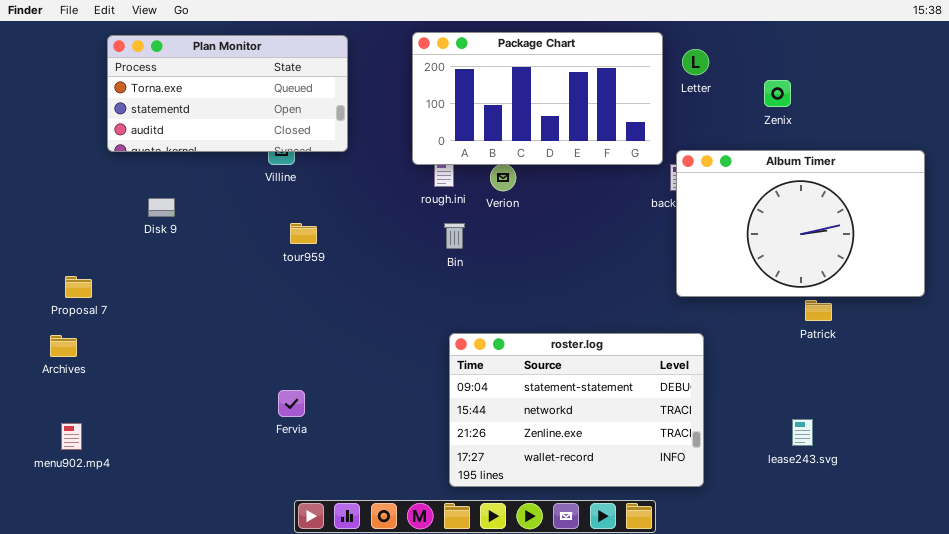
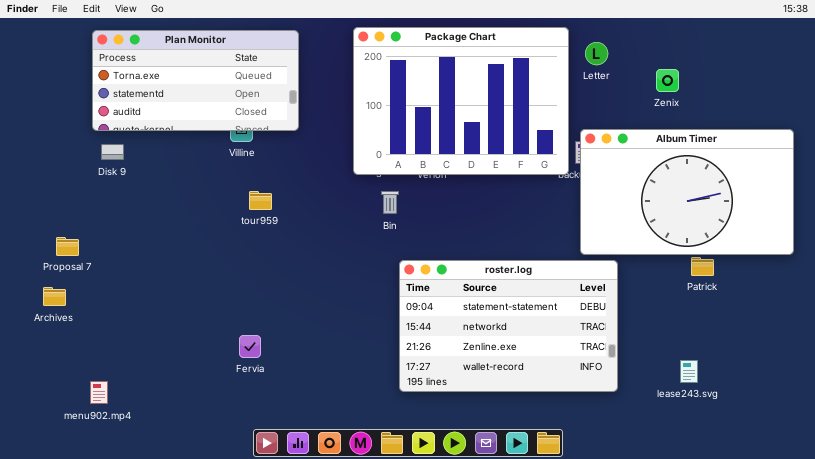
Package Chart: [412,32,663,165] -> [353,27,569,175], resized
Disk 9: [148,198,175,217] -> [101,144,124,160], moved
roster.log: [449,333,704,487] -> [399,260,618,392], moved
menu902.mp4: [61,423,82,450] -> [90,381,108,404], moved

